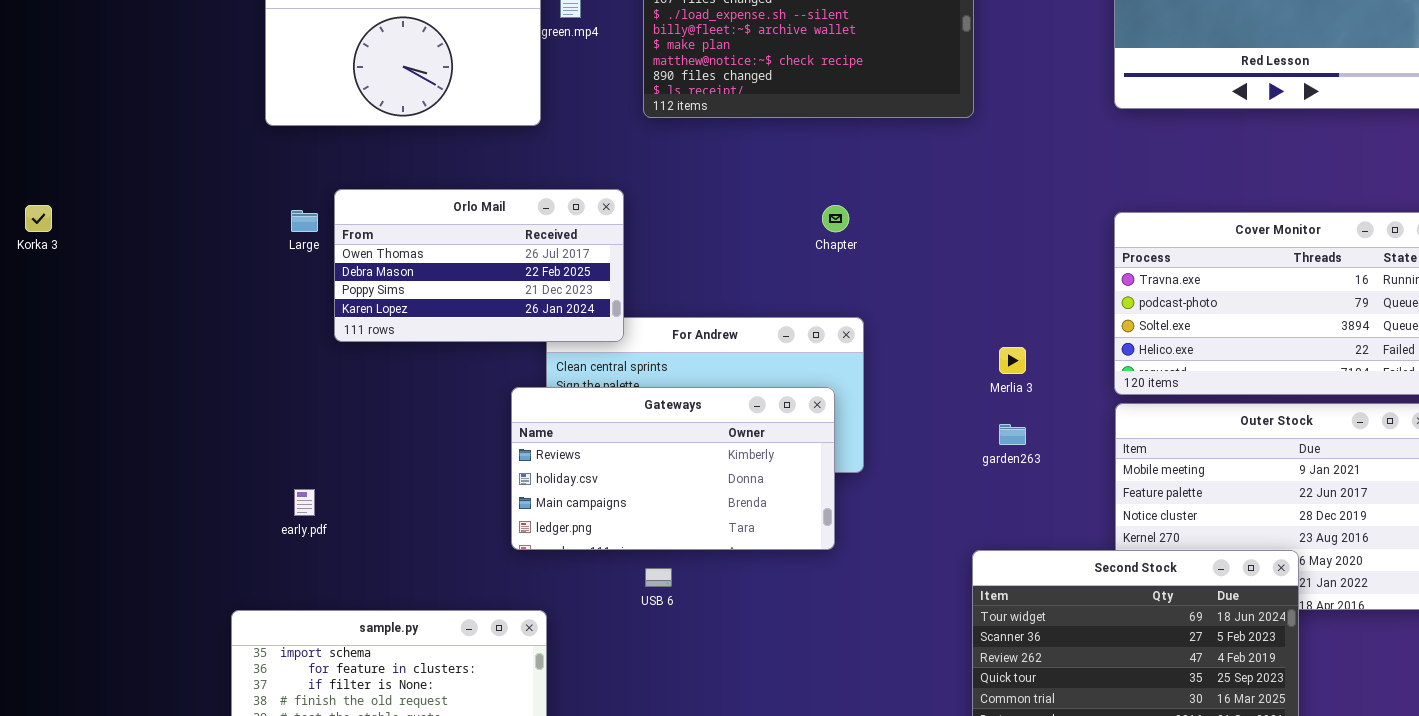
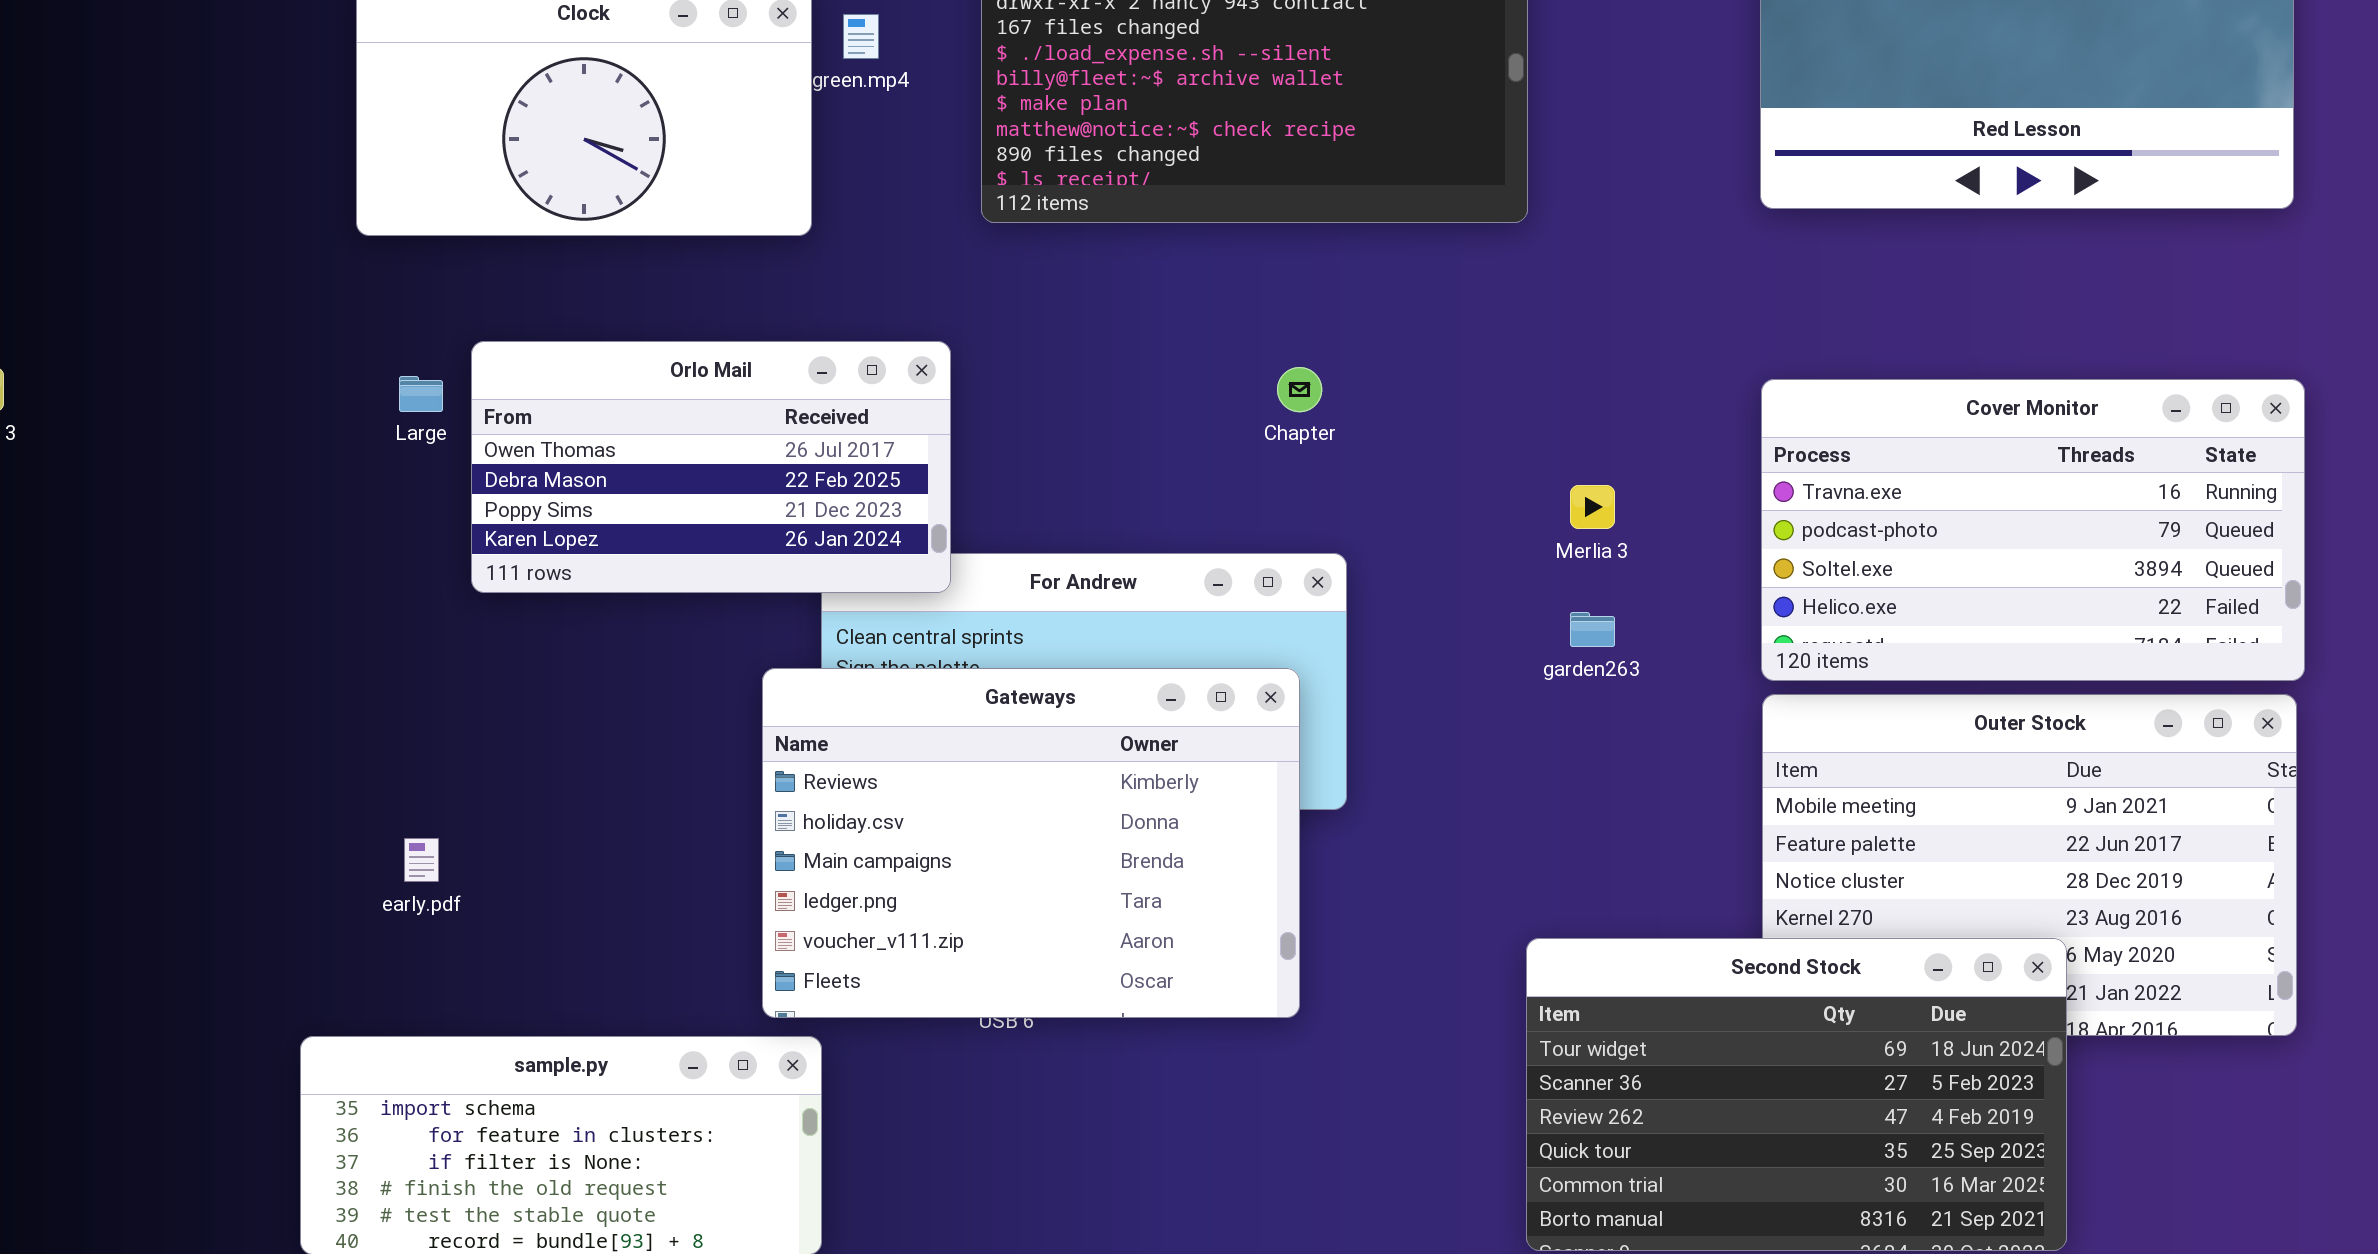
Merlia 3: [999,347,1026,374] -> [1570,485,1615,529], moved
Gateways: [511,387,835,550] -> [762,668,1300,1018], resized
garden263: [999,424,1026,445] -> [1570,612,1615,647], moved

